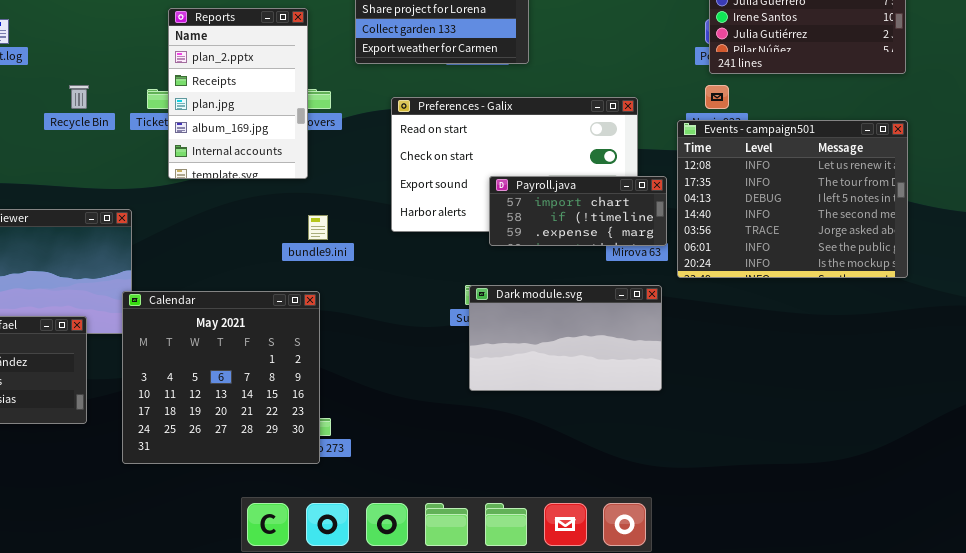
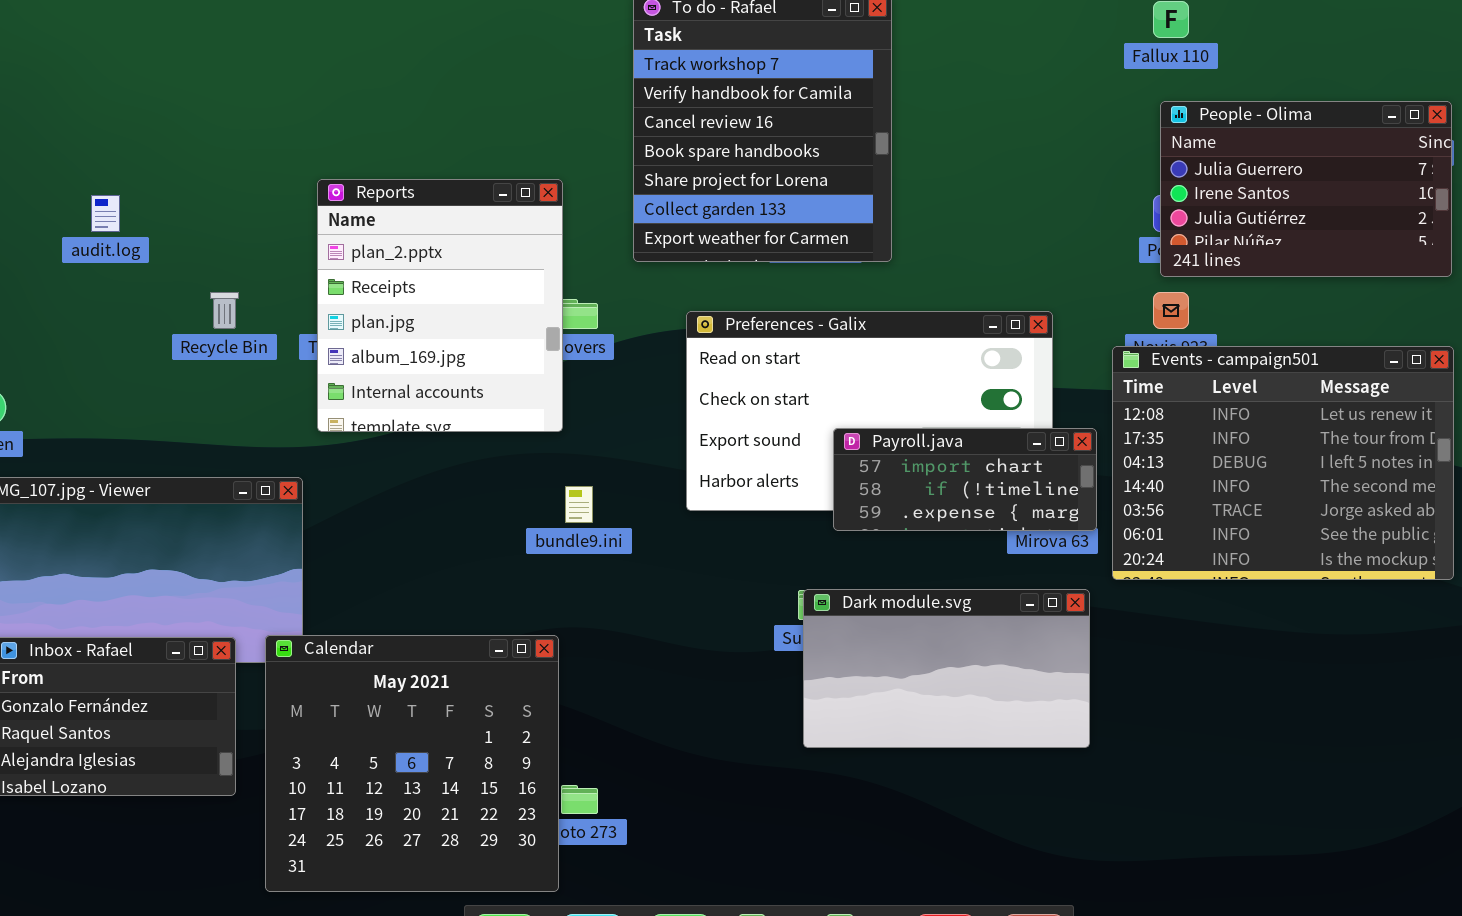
Reports: [168,8,308,179] -> [317,179,563,432], resized
Calendar: [122,291,320,464] -> [265,635,559,892], moved

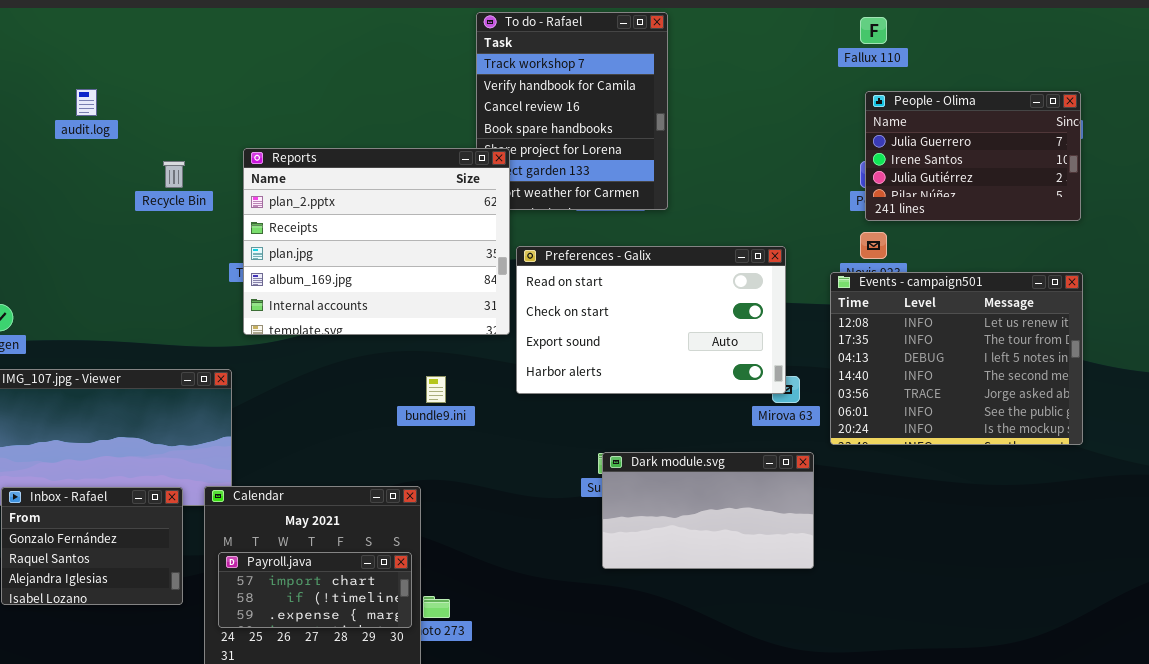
Reports: [317,179,563,432] -> [243,148,510,335], resized
audit.log: [91,195,120,232] -> [76,89,97,116], moved
Recycle Bin: [210,292,239,329] -> [163,161,185,188], moved
Payroll.java: [833,428,1097,531] -> [218,552,412,628], moved

